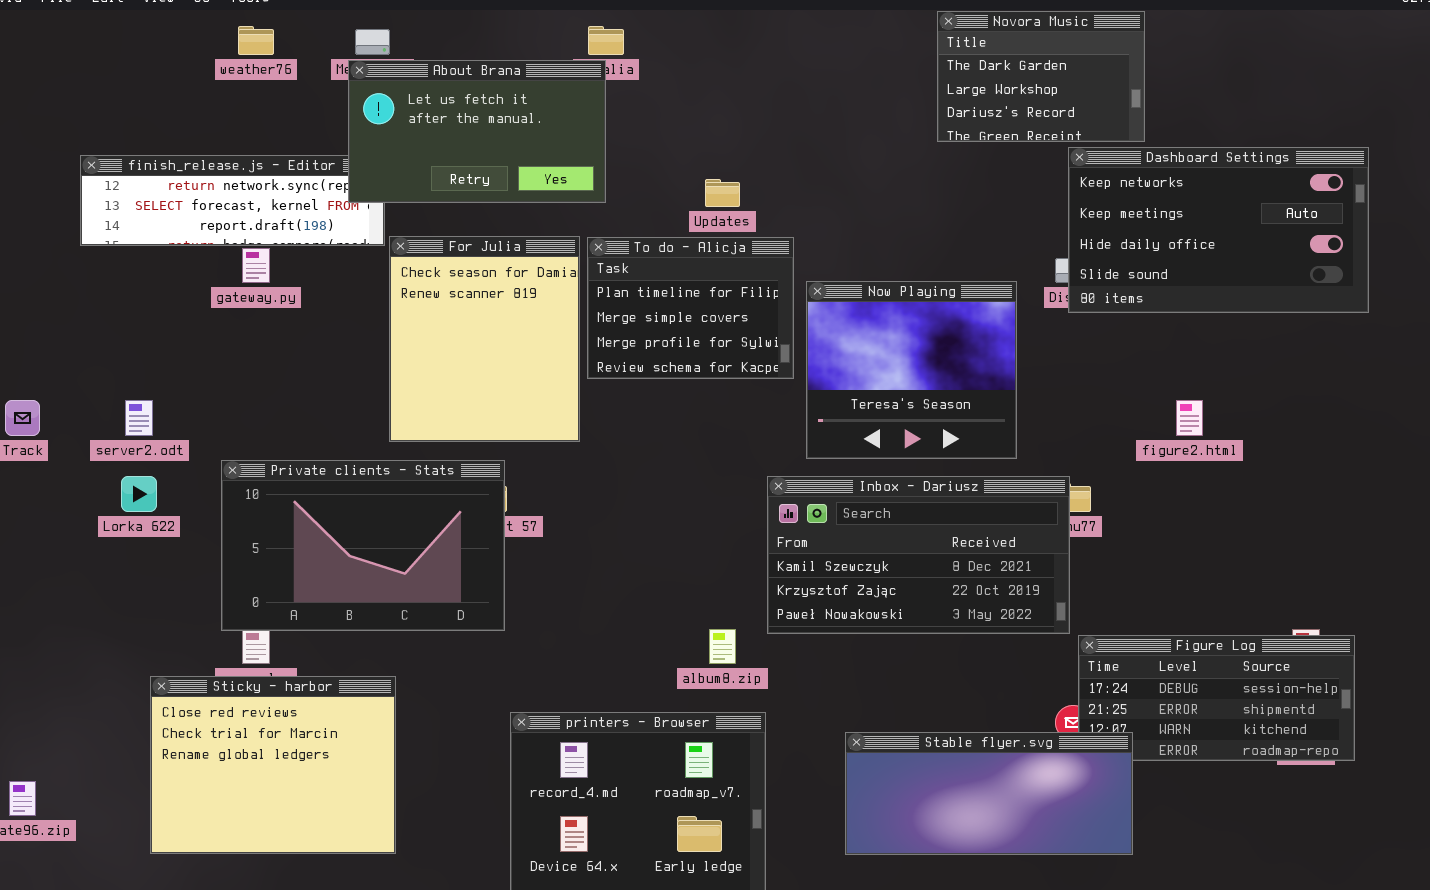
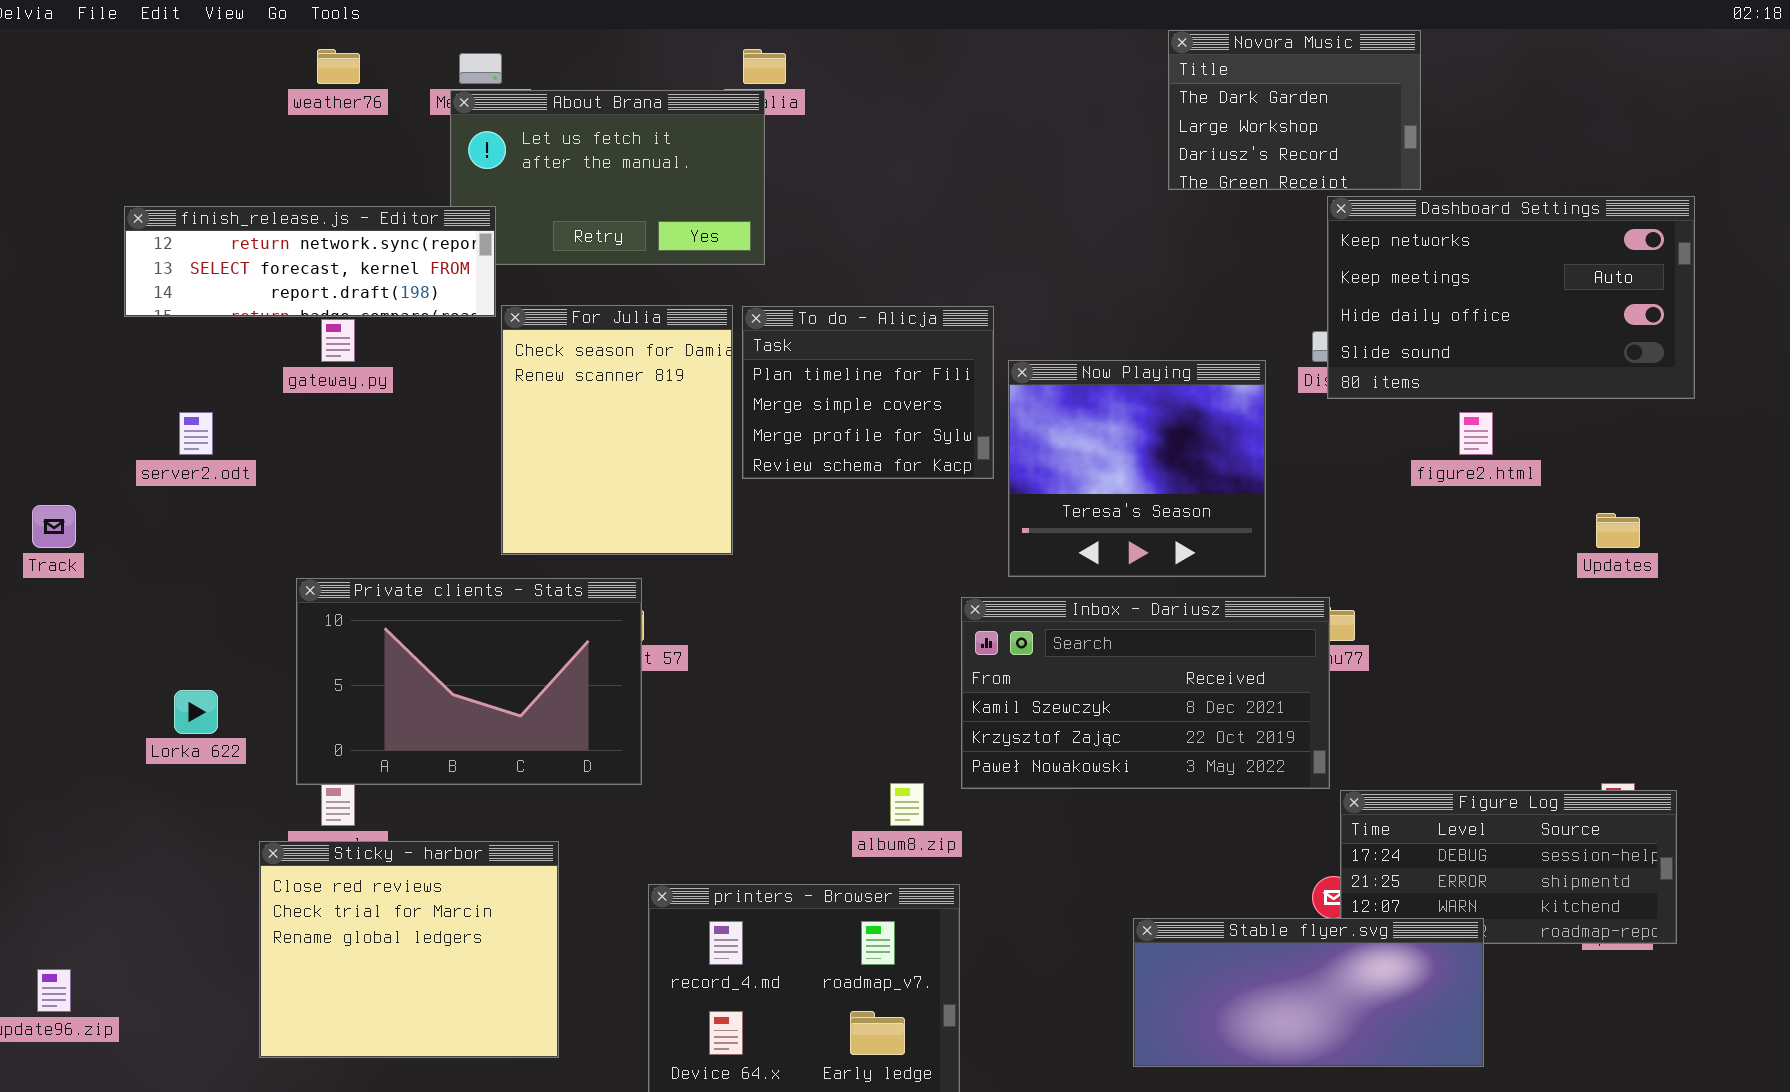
finish_release.js - Editor: [80,155,385,246] -> [124,206,496,317], raised
Updates: [705,179,740,207] -> [1596,513,1640,548], moved
server2.odt: [125,400,153,436] -> [179,412,213,455], moved
figure2.html: [1176,400,1203,436] -> [1459,412,1493,455], moved
Lorka 622: [121,476,157,512] -> [174,690,218,734], moved
Sticky - harbor: [150,676,396,854] -> [259,841,559,1058], moved
Stable flyer.svg: [845,732,1133,855] -> [1133,918,1484,1067], moved

